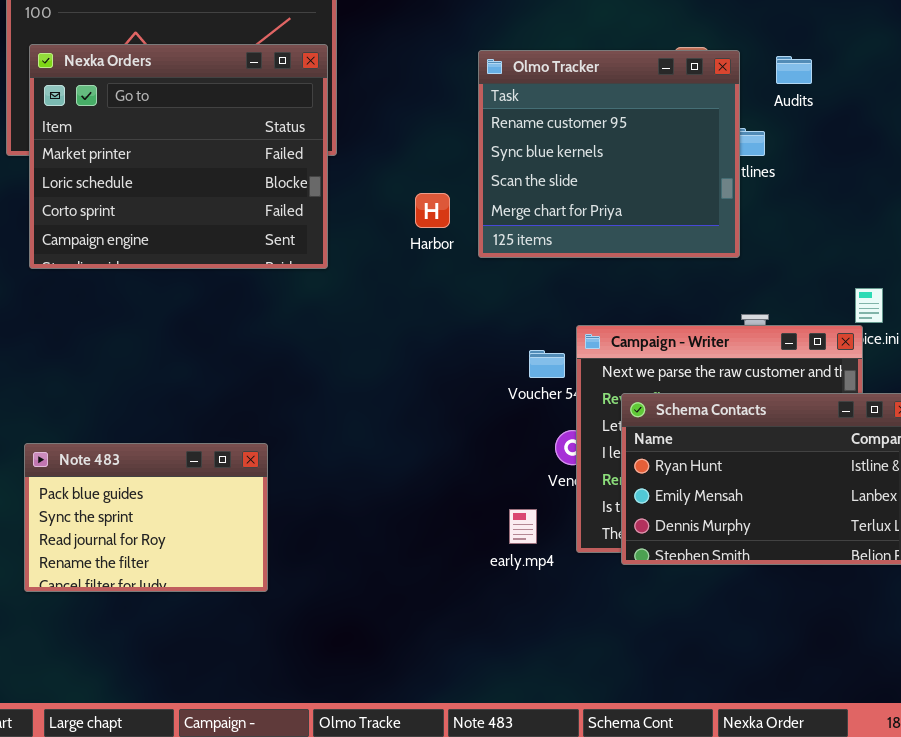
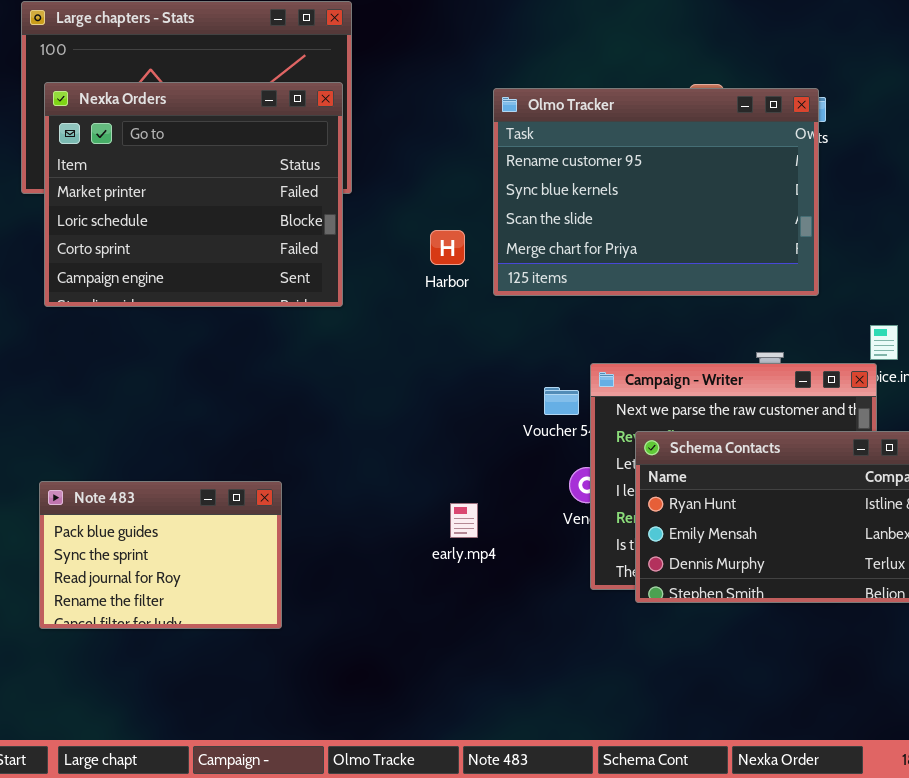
Olmo Tracker: [478,50,740,258] -> [493,88,819,296], resized
early.mp4: [509,509,537,544] -> [450,503,478,538], moved

